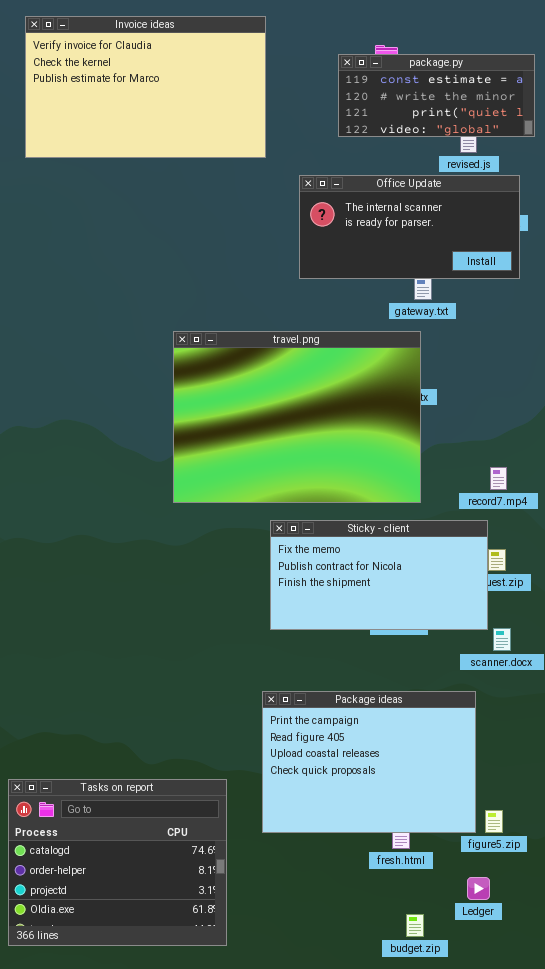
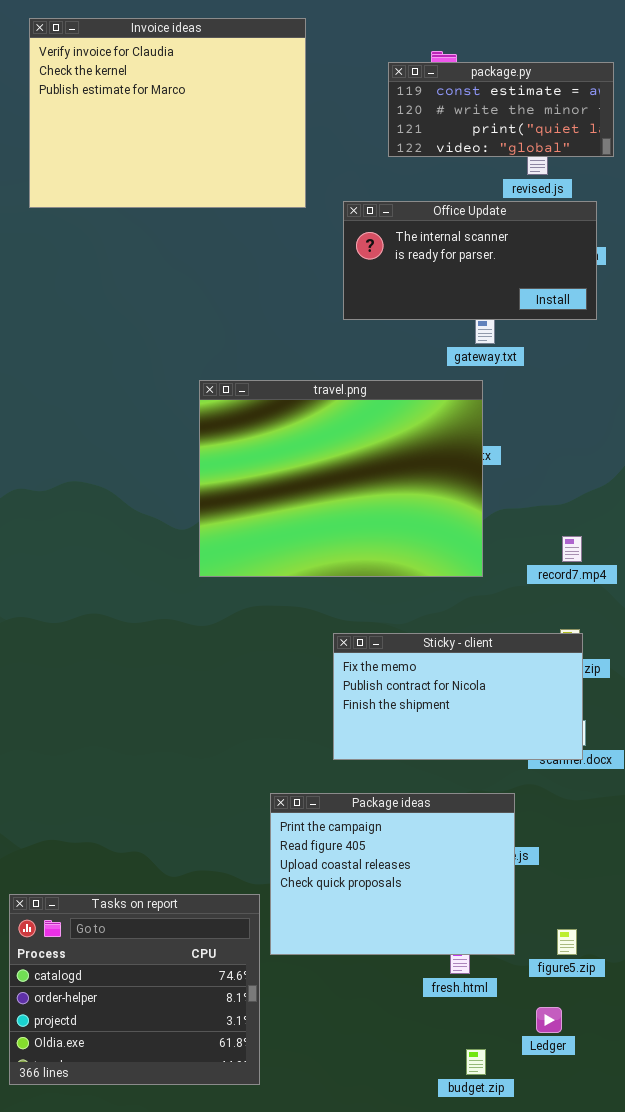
Invoice ideas: [25,16,266,158] -> [29,18,306,208], resized
Sticky - client: [270,520,488,630] -> [333,633,583,760], moved
Package ideas: [262,691,476,833] -> [270,793,515,955], moved

